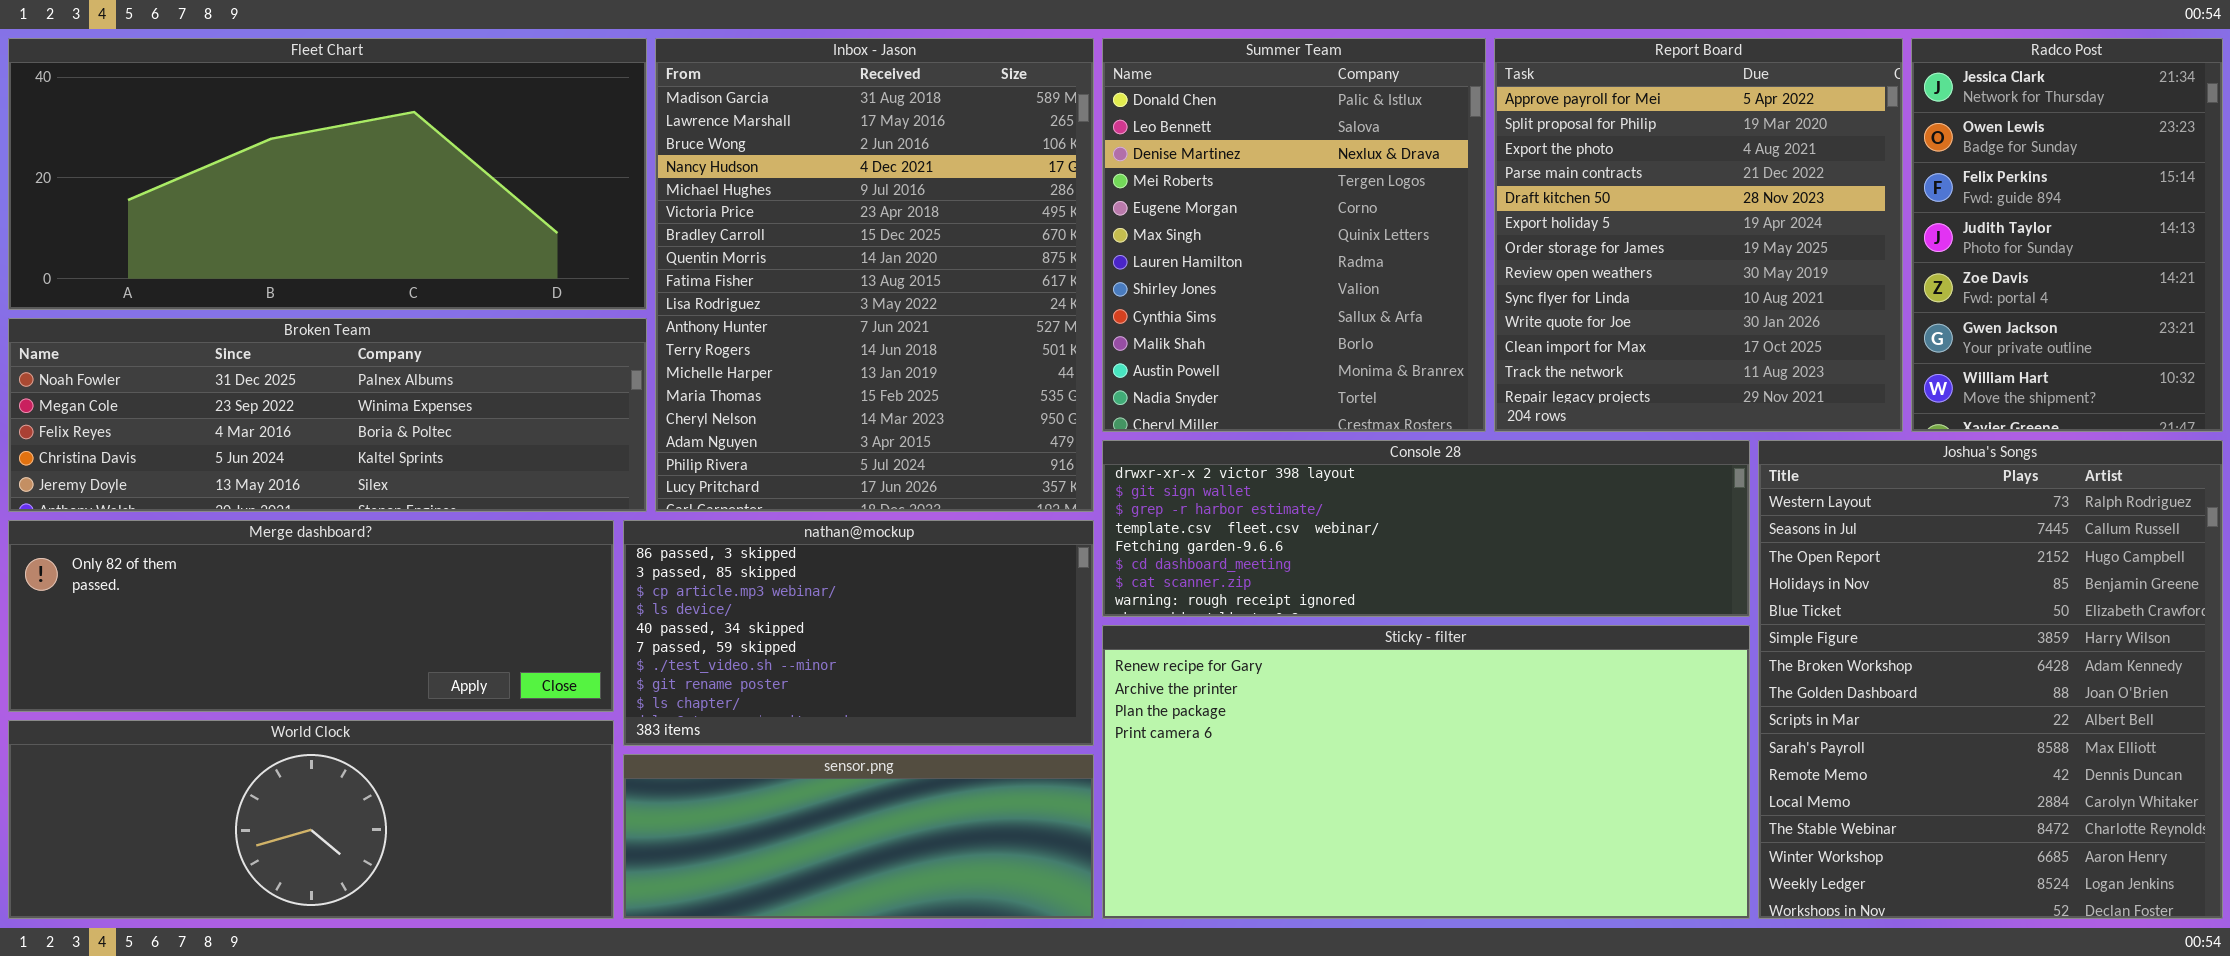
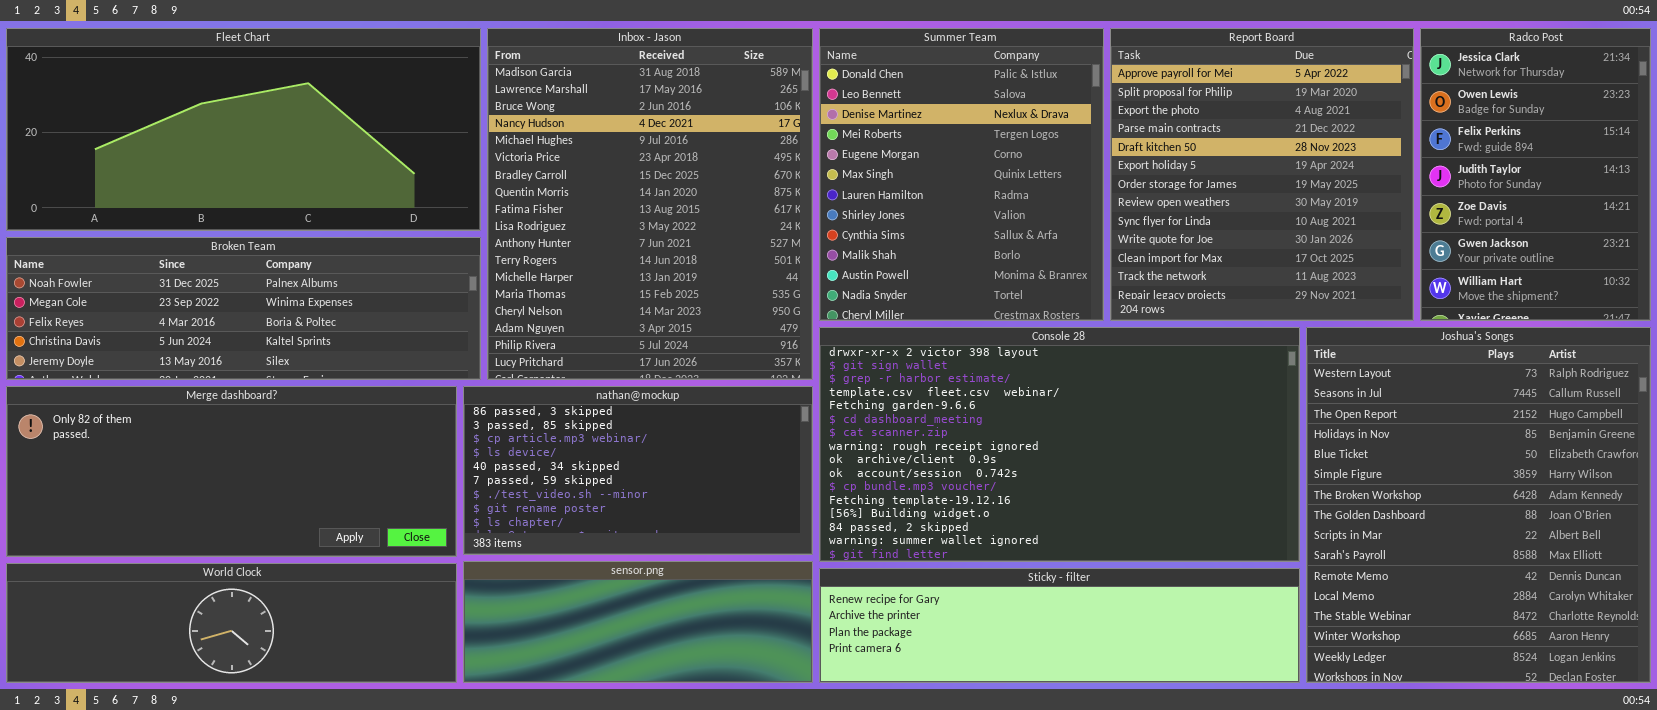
Console 28: [1102,440,1750,617] -> [819,327,1300,562], resized
Merge dashboard?: [8,520,614,712] -> [6,386,457,557], resized
Sticky - filter: [1102,625,1750,919] -> [819,568,1300,683], resized
World Clock: [8,720,614,919] -> [6,563,457,683], resized

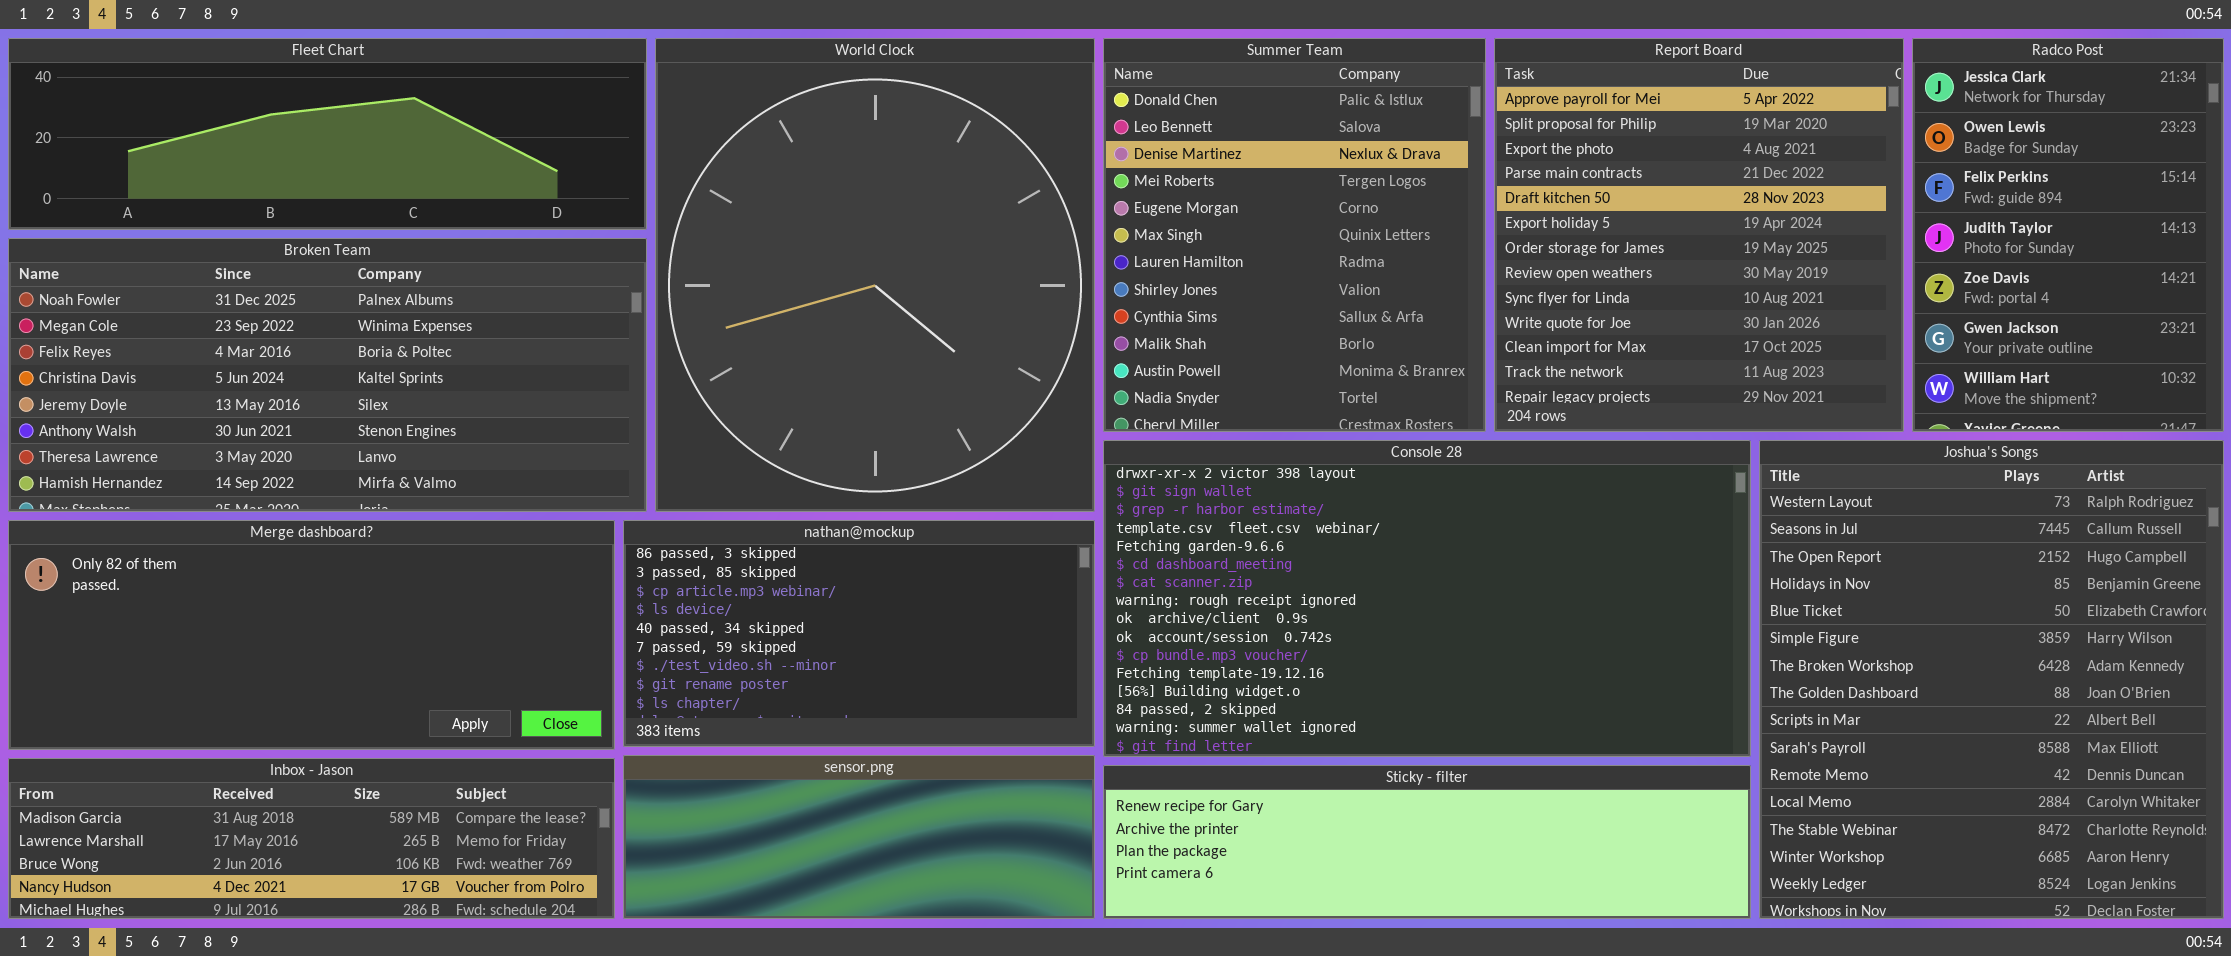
Fleet Chart: [6,28,481,231] -> [8,38,647,230], resized
Inbox - Jason: [487,28,813,380] -> [8,758,615,919], moved, resized
Broken Team: [6,237,481,380] -> [8,238,647,512], resized
World Clock: [6,563,457,683] -> [655,38,1095,512], moved, resized

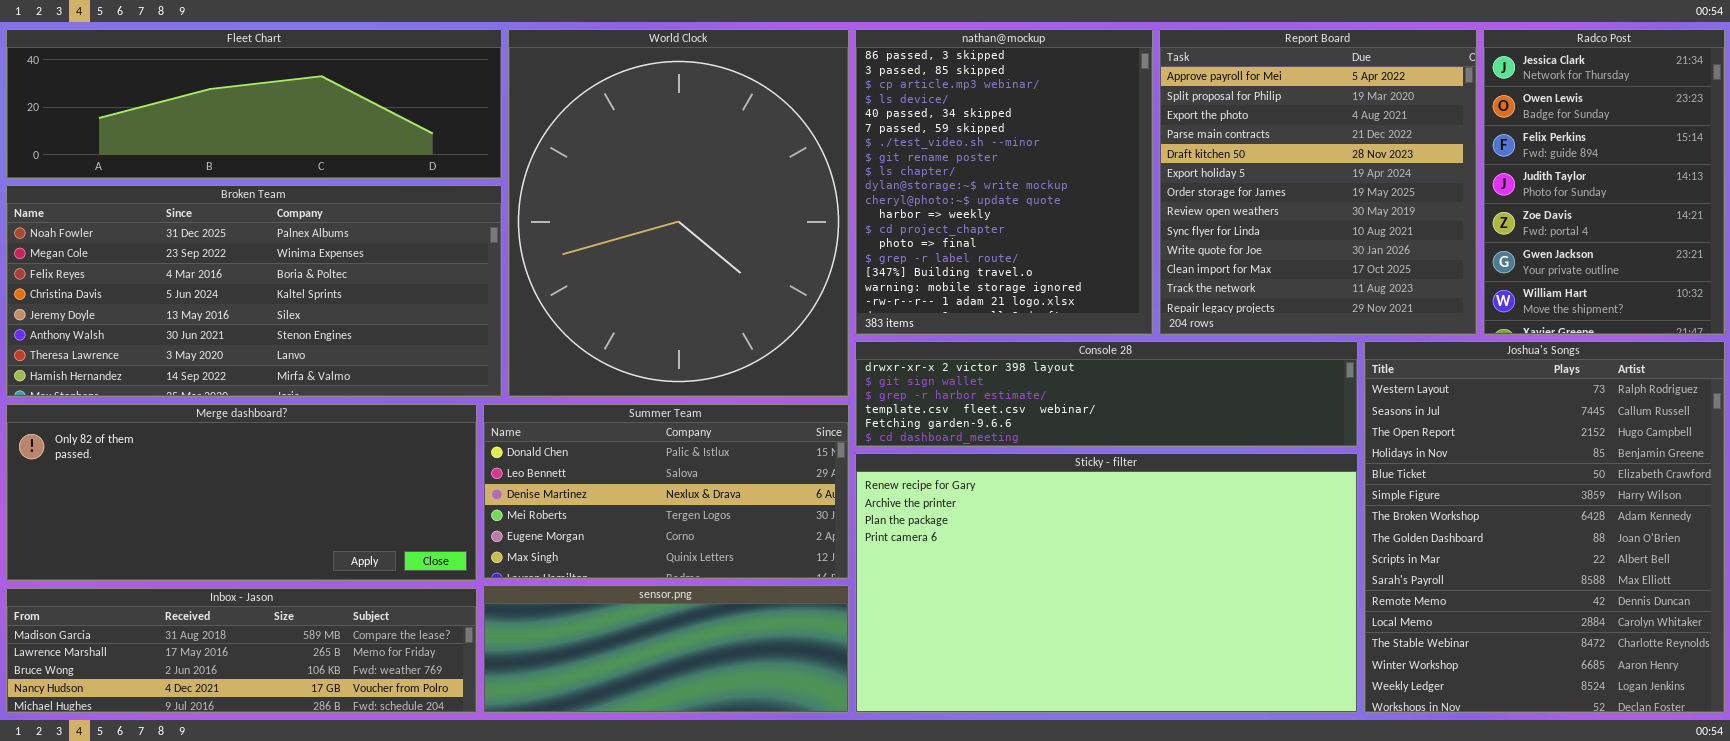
Summer Team: [1103,38,1486,432] -> [483,404,849,579], moved, resized
Console 28: [1103,440,1751,757] -> [855,341,1358,447], resized
nathan@mockup: [623,520,1095,747] -> [855,29,1153,335], moved, resized
Sticky - filter: [1103,765,1751,919] -> [855,453,1358,713], resized

